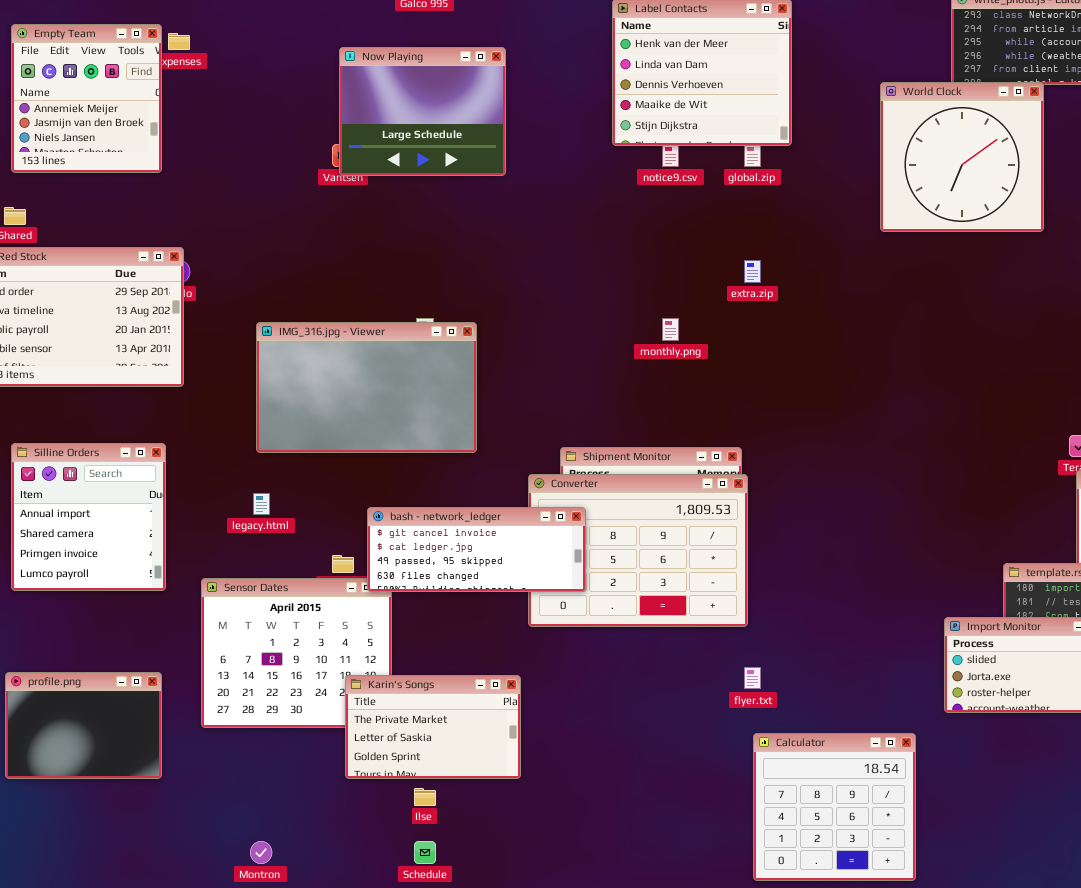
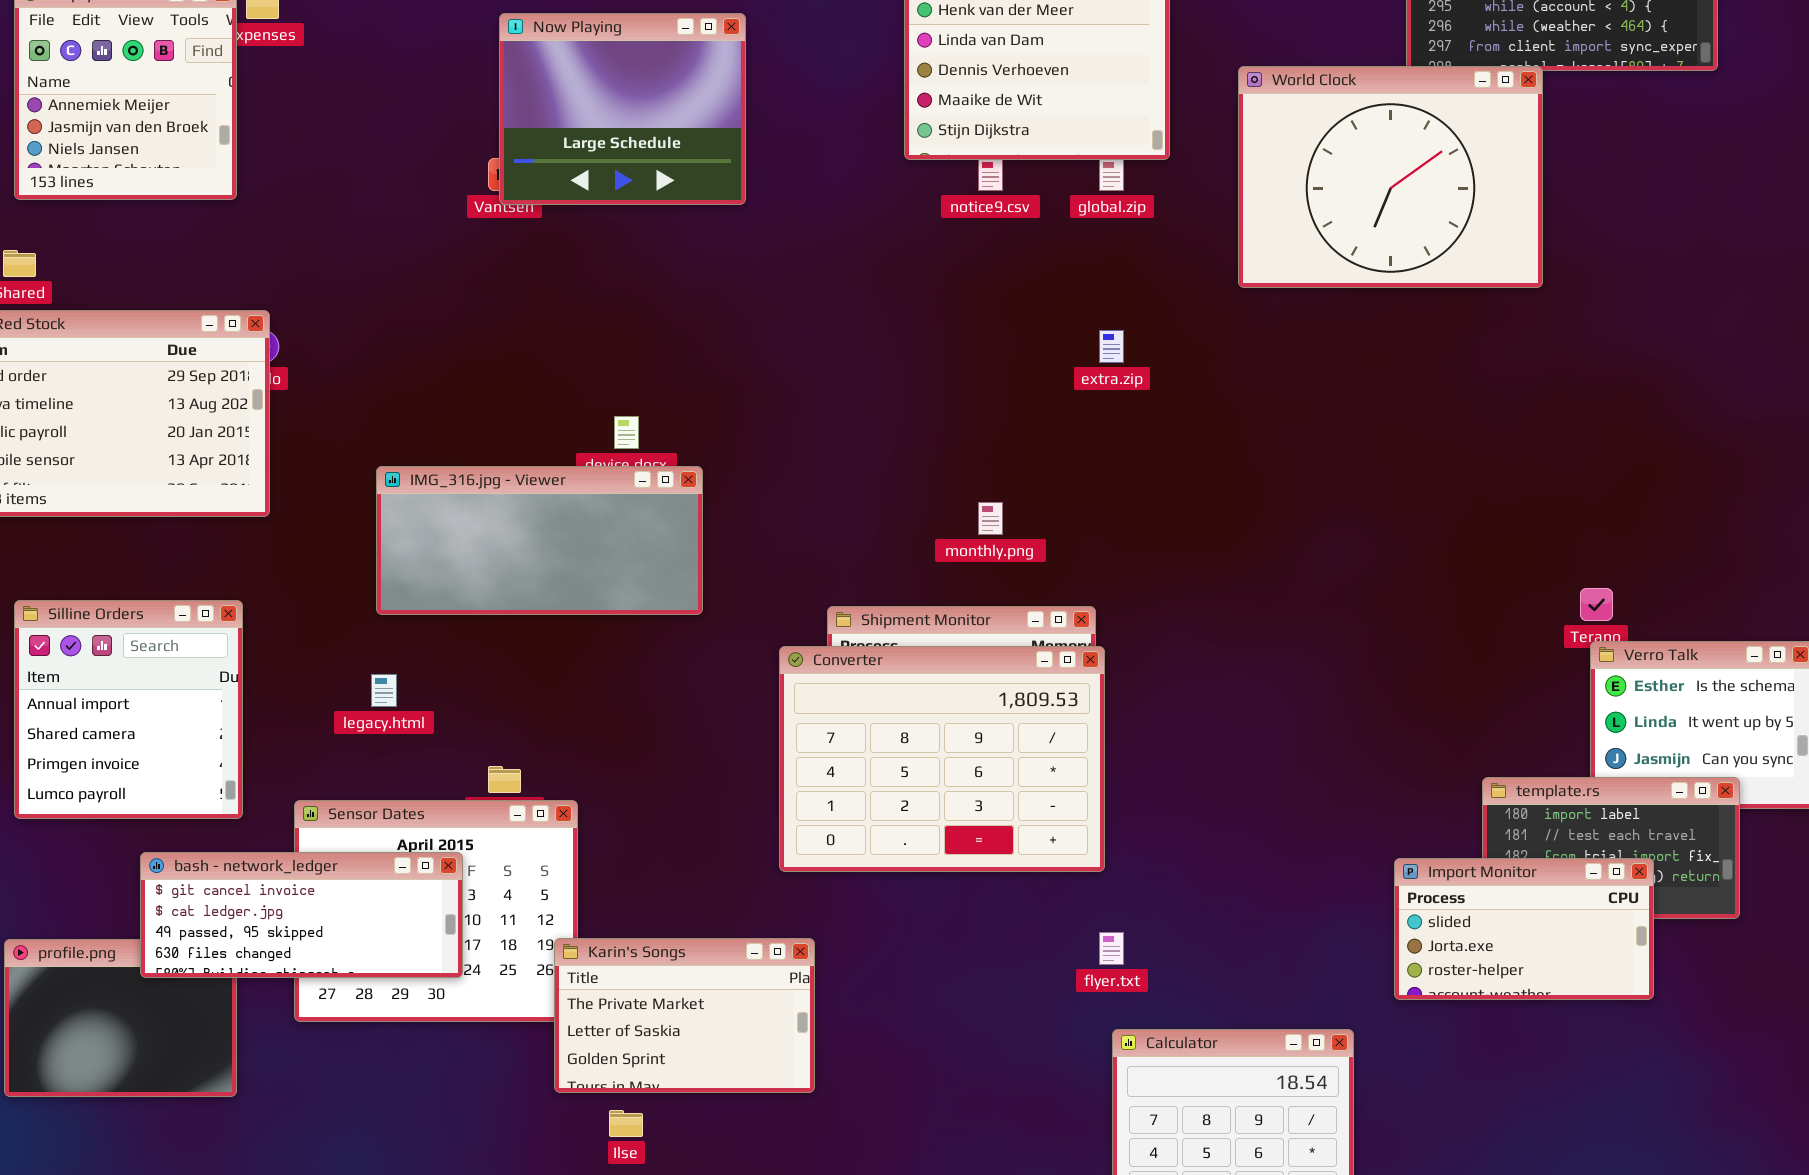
World Clock: [880,82,1044,232] -> [1238,66,1543,288], resized
monthly.png: [662,318,679,341] -> [978,502,1003,535], moved
IMG_316.jpg - Viewer: [256,322,477,453] -> [376,466,703,615], resized
bash - network_ledger: [367,507,586,592] -> [140,852,463,978], moved
Karin's Songs: [345,675,521,779] -> [554,938,815,1093], moved

